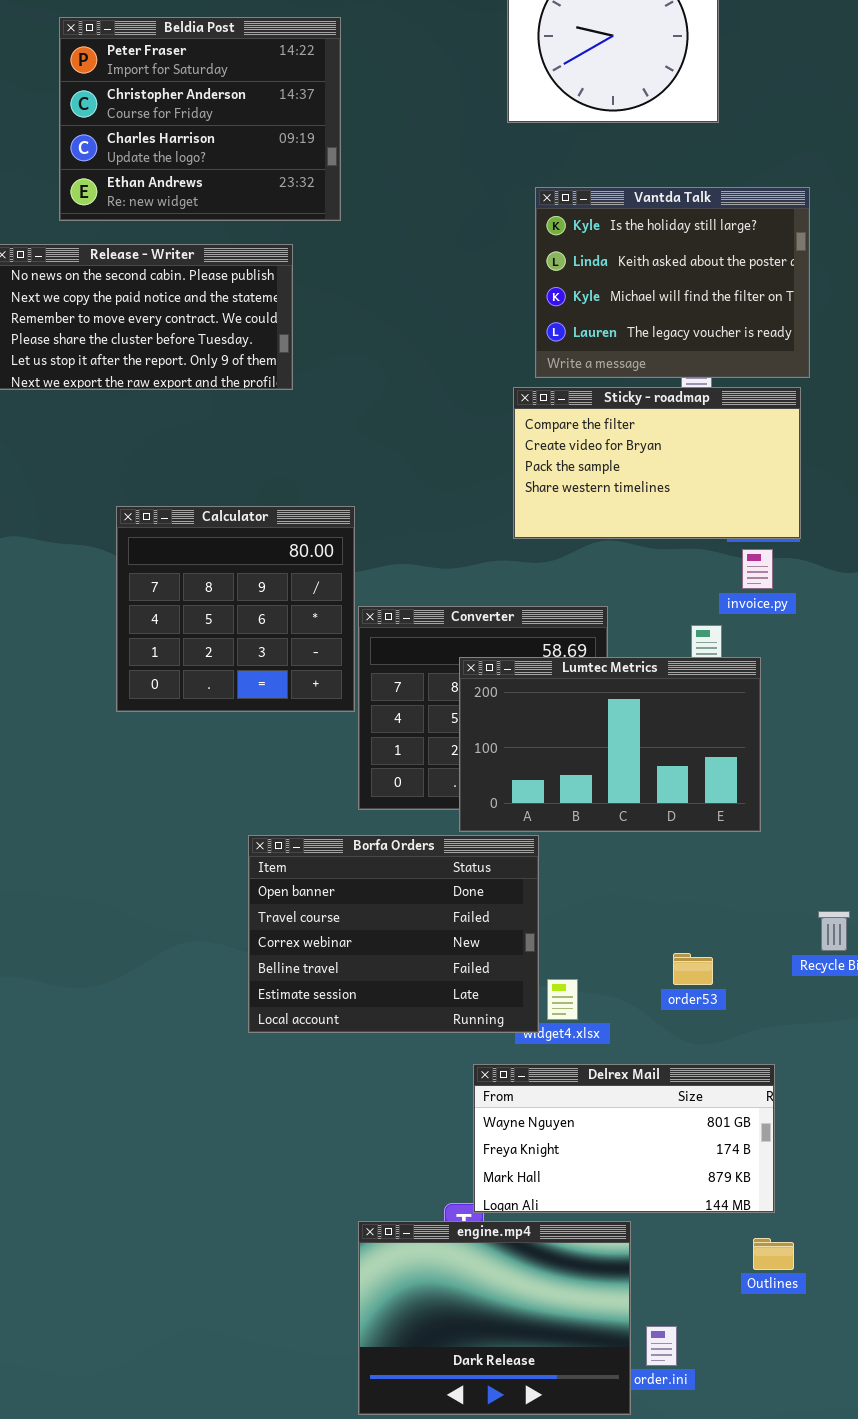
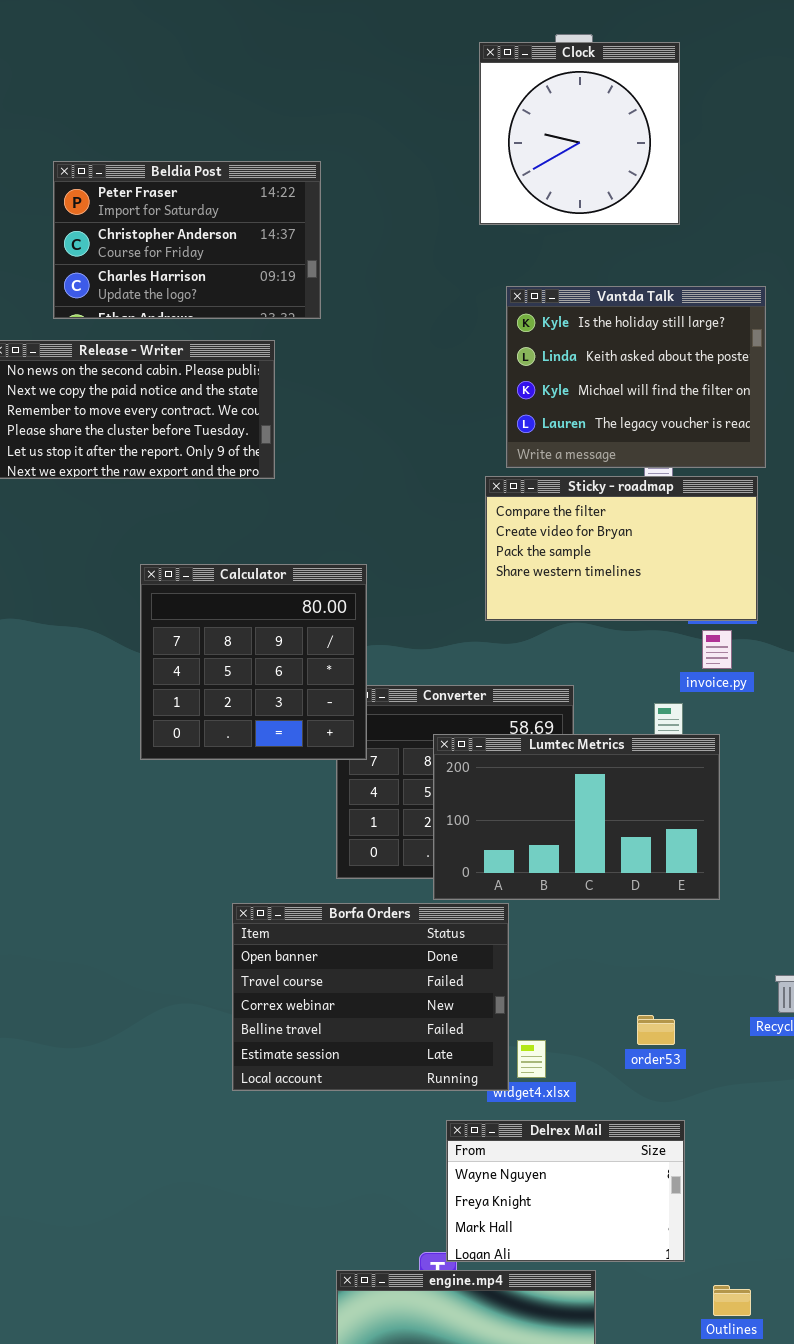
Beldia Post: [59,17,341,221] -> [53,161,321,319], resized
Calculator: [116,506,355,712] -> [140,564,367,760], moved
Delrex Mail: [473,1064,775,1213] -> [446,1120,685,1262], resized

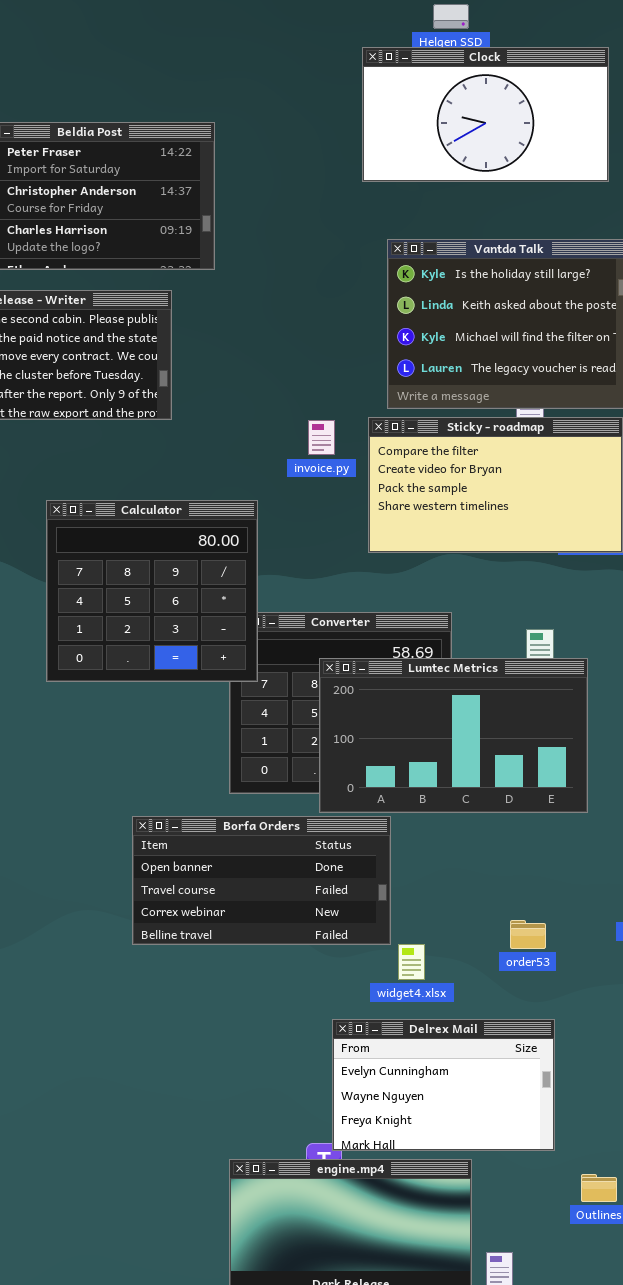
Clock: [479,42,680,225] -> [362,47,609,182], resized
invoice.py: [702,630,732,669] -> [308,420,335,455], moved
Borfa Orders: [232,903,509,1091] -> [132,816,391,945], resized
Delrex Mail: [446,1120,685,1262] -> [332,1019,555,1151], scrolled up 1 row

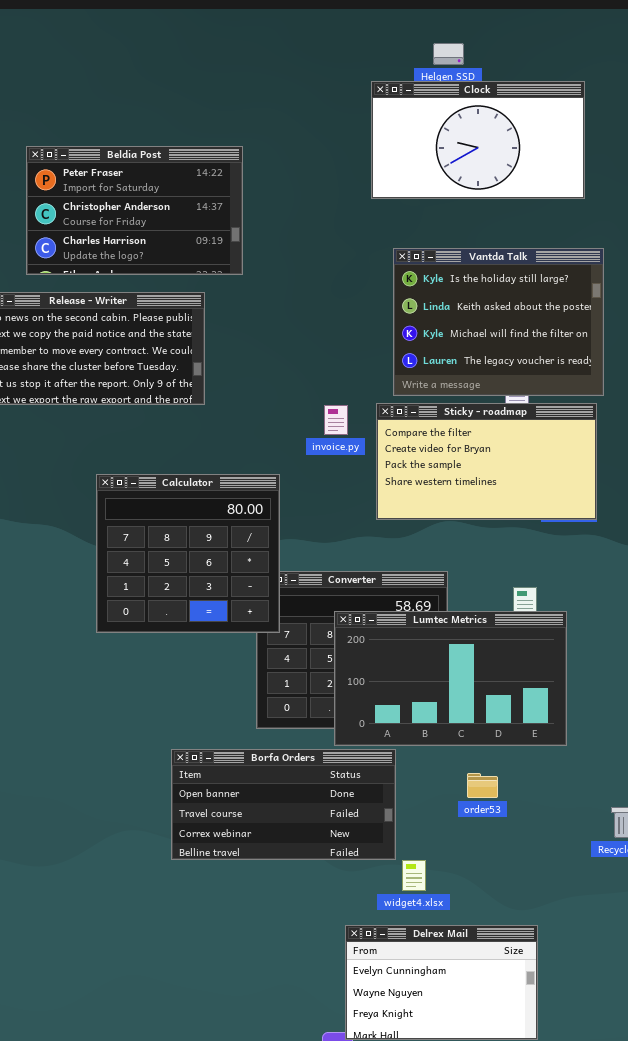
order53: [510,920,546,949] -> [467,773,498,798], moved

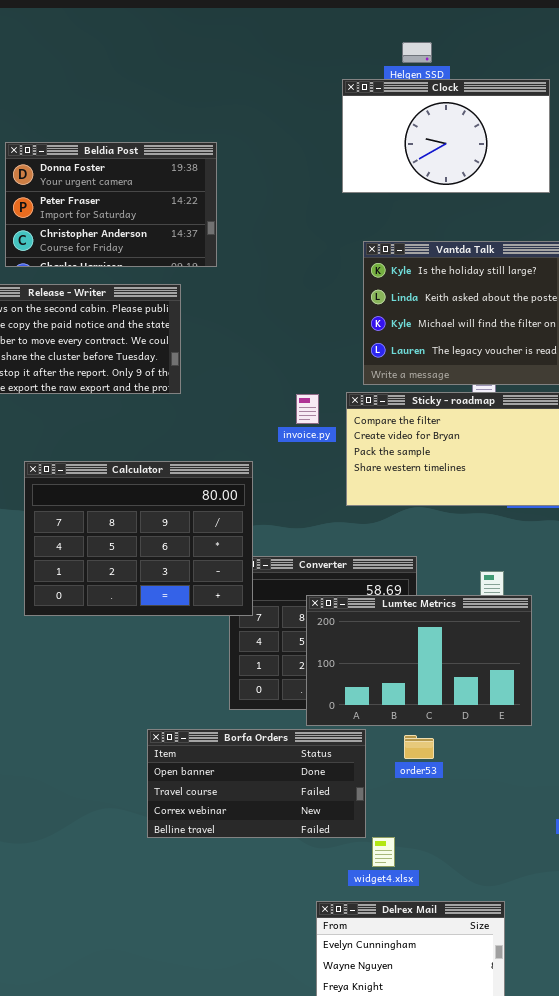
Beldia Post: [26,146,243,275] -> [5,142,217,267], scrolled up 1 row
Calculator: [96,474,280,633] -> [24,461,253,616], resized
order53: [467,773,498,798] -> [404,735,434,759], moved

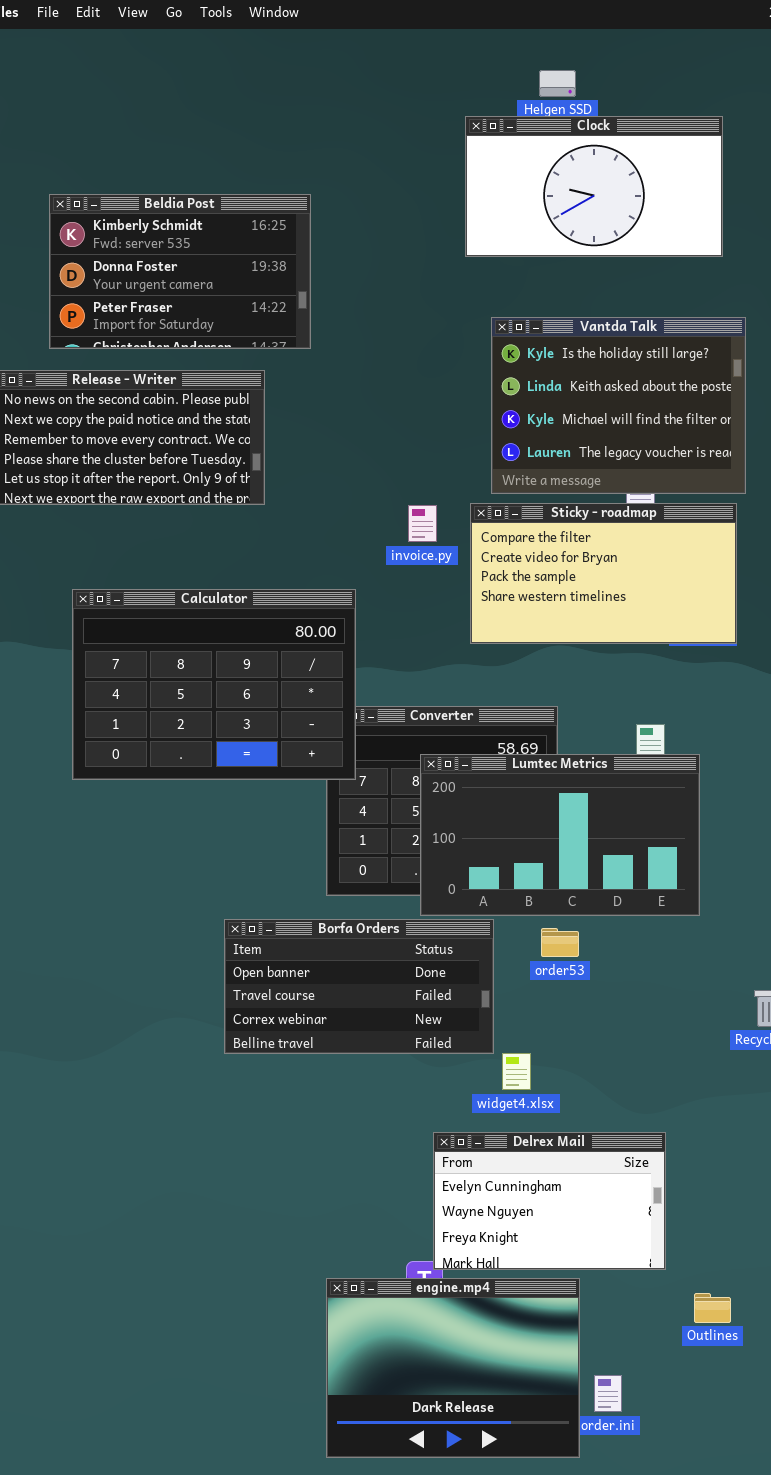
Beldia Post: [5,142,217,267] -> [49,194,311,349], scrolled up 1 row

